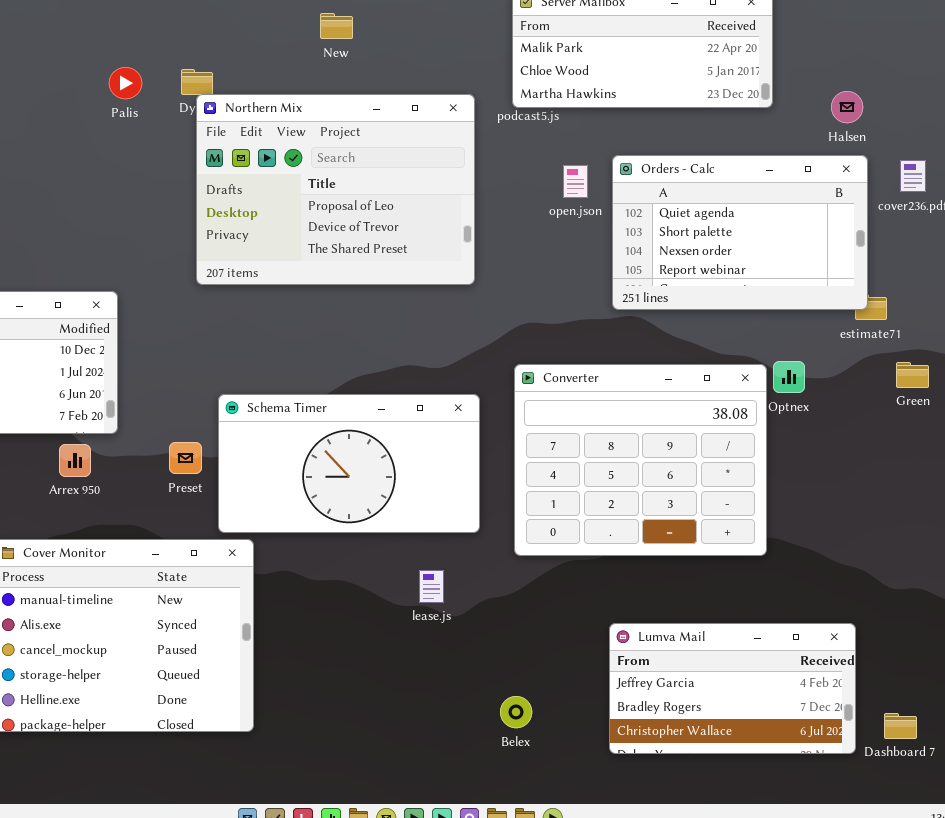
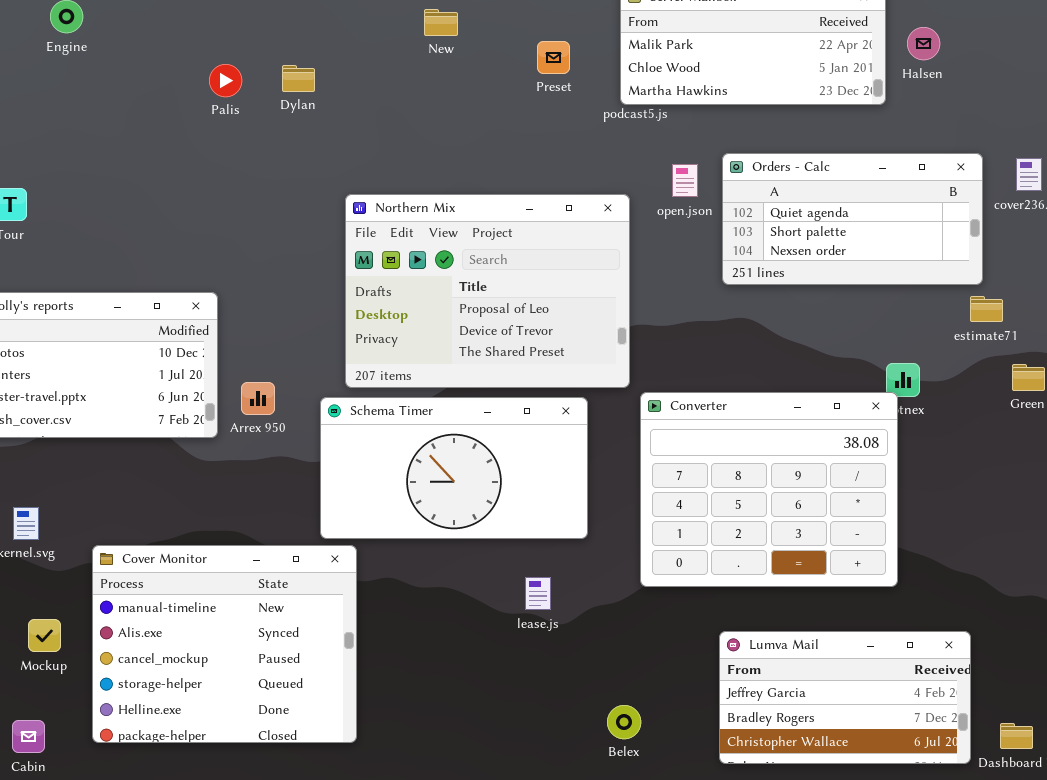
Halsen: [831,91,863,123] -> [907,27,940,60], moved
Northern Mix: [196,94,475,285] -> [345,194,630,388], moved
Orders - Calc: [612,155,868,310] -> [722,153,983,285], resized
Converter: [514,364,767,556] -> [640,392,898,587], moved
Preset: [169,442,202,474] -> [537,41,570,74], moved
Arrex 950: [59,444,91,477] -> [241,382,275,415], moved

